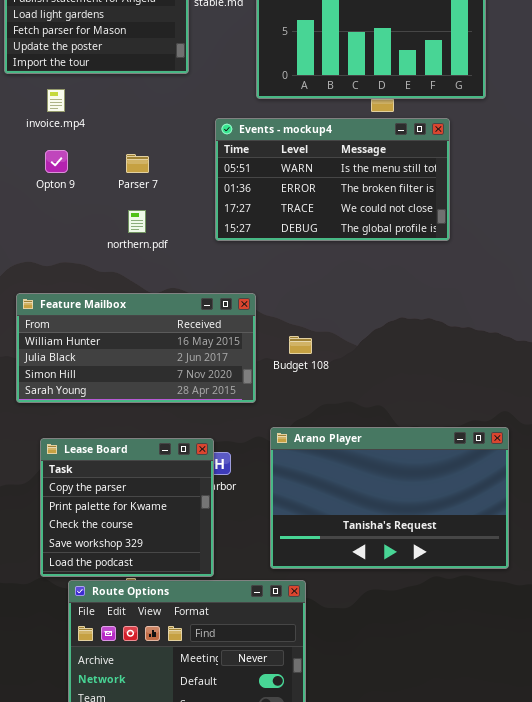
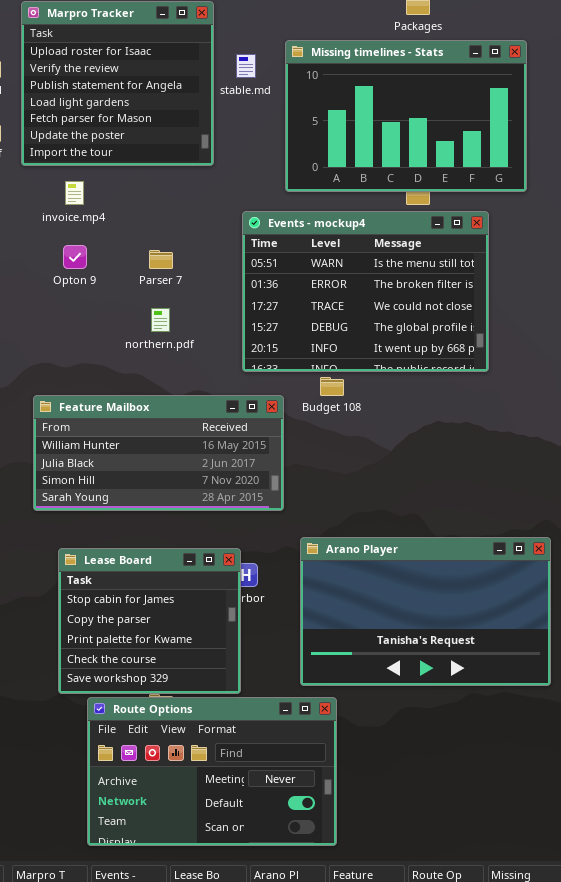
Events - mockup4: [215,118,450,241] -> [242,211,489,372], resized
Budget 108: [289,336,312,354] -> [320,377,344,396], moved
Lease Board: [40,438,214,577] -> [58,548,241,694], scrolled up 1 row

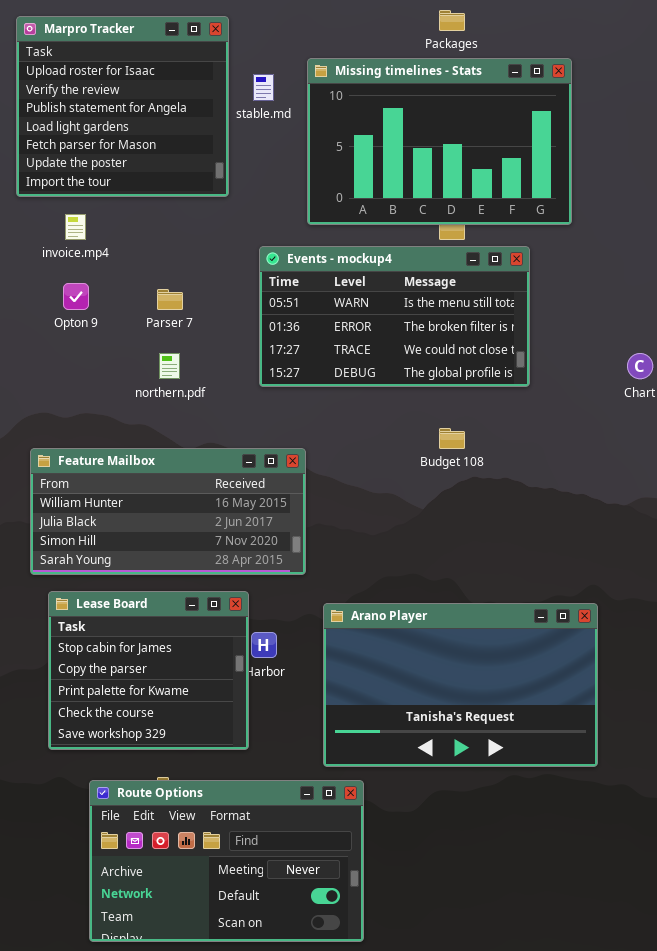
Events - mockup4: [242,211,489,372] -> [259,246,530,387], resized
Budget 108: [320,377,344,396] -> [439,428,465,449], moved
Lease Board: [58,548,241,694] -> [48,591,249,750], moved

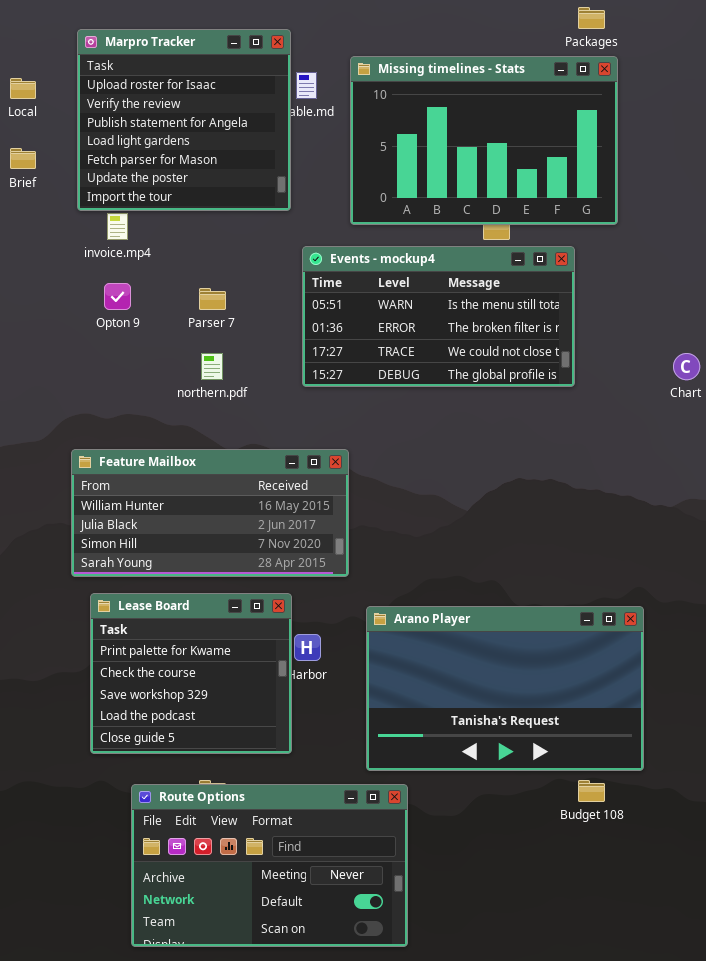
Packages: [439,10,465,31] -> [578,7,605,29], moved
Marpro Tracker: [16,16,229,197] -> [77,29,291,211], moved
Budget 108: [439,428,465,449] -> [578,780,605,802], moved
Lease Board: [48,591,249,750] -> [90,593,292,754], scrolled down 2 rows

